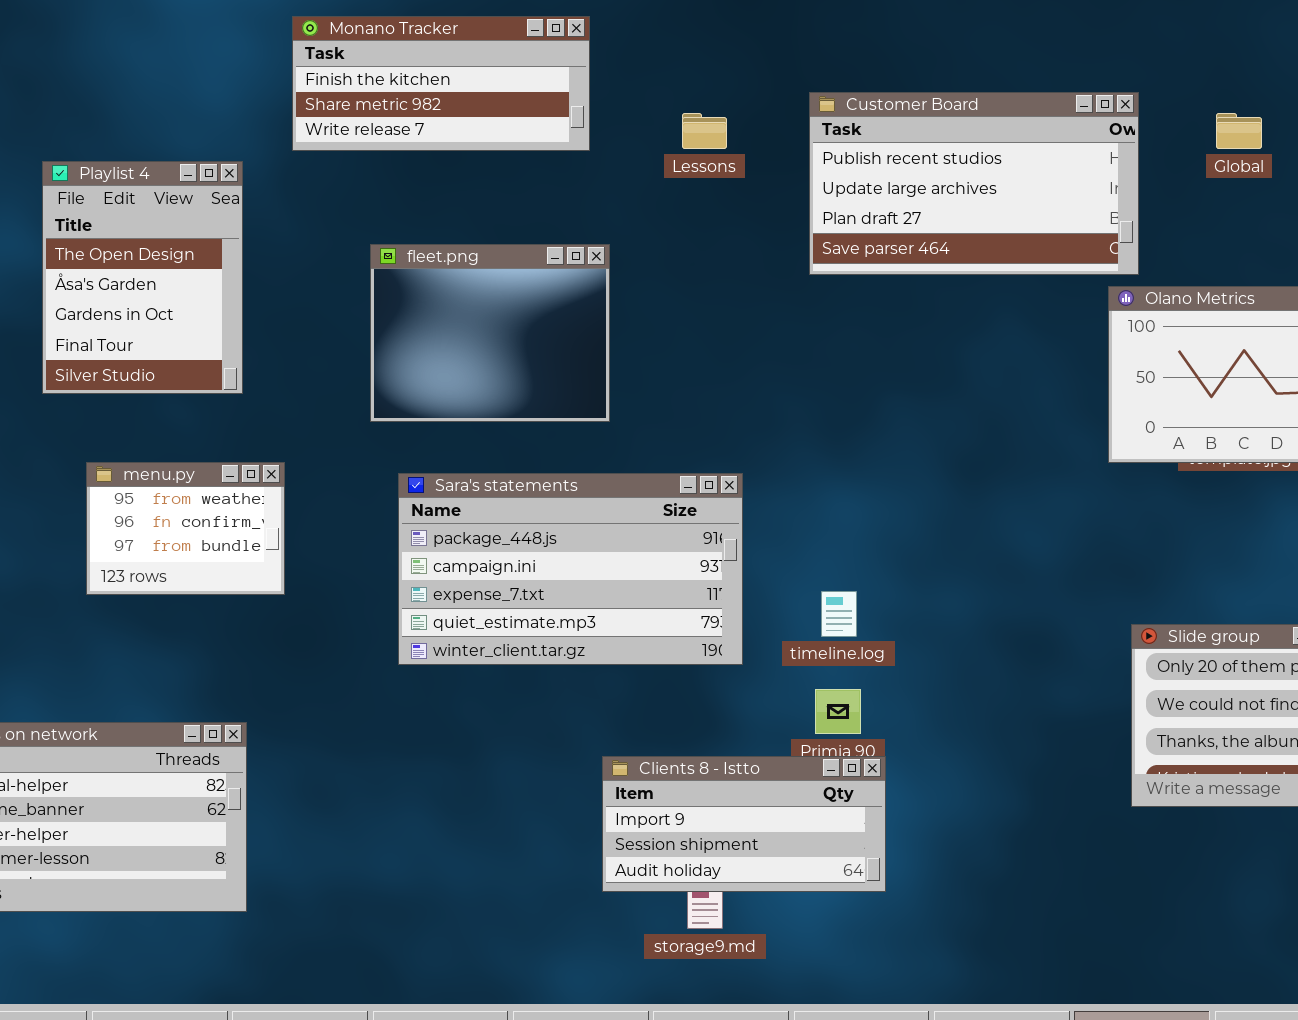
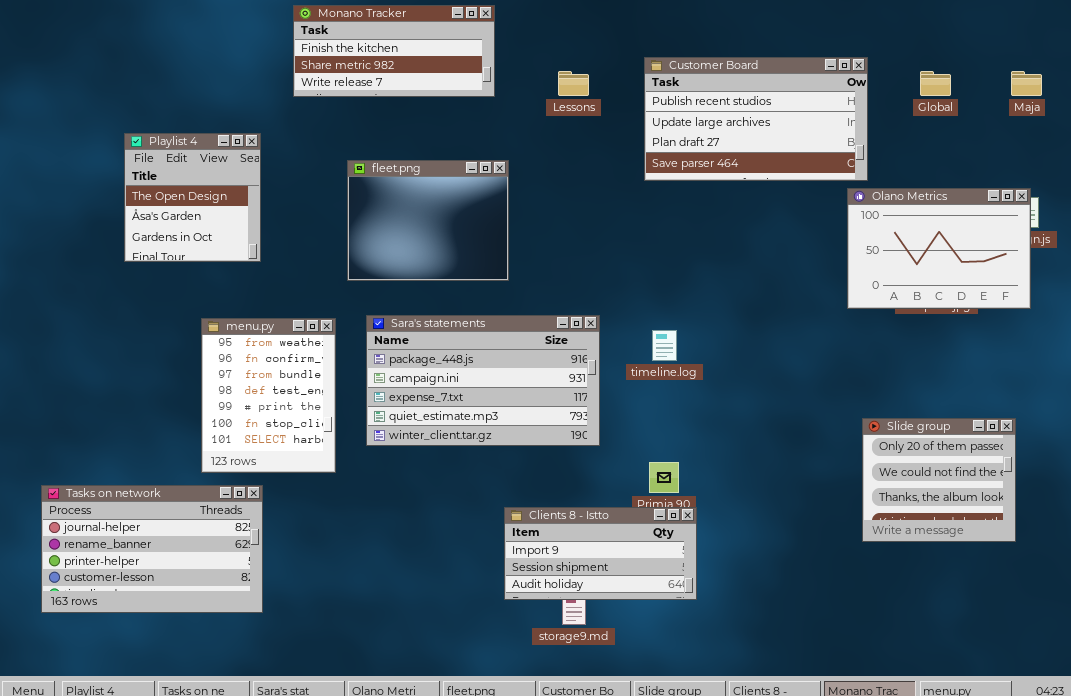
Playlist 4: [42,161,243,394] -> [124,133,261,262], resized
menu.py: [86,462,285,595] -> [201,318,336,473], moved, resized
timeline.log: [821,591,857,637] -> [652,330,677,361], moved

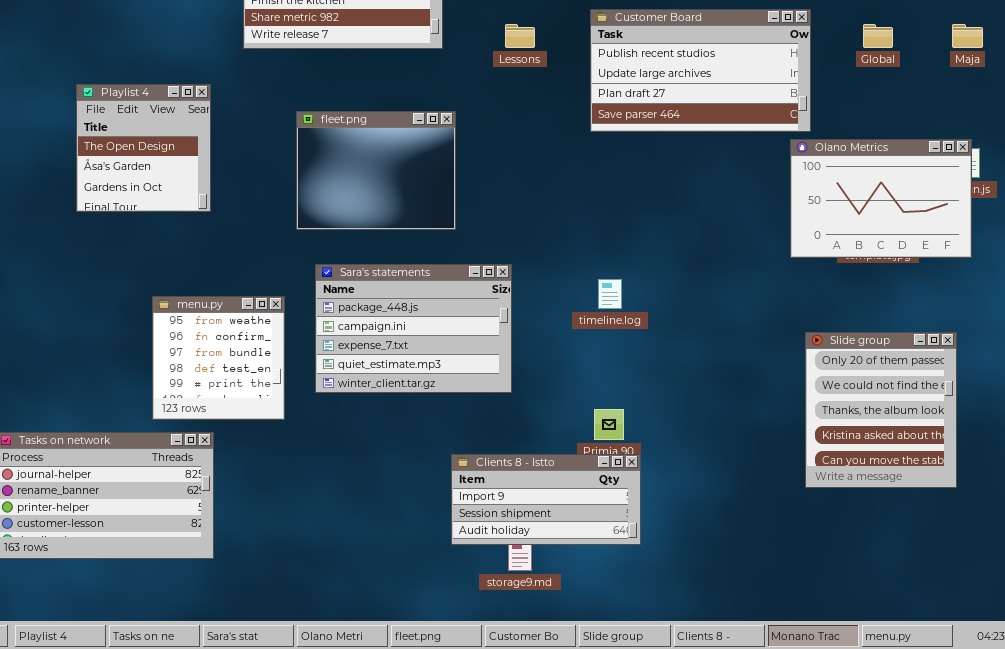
Sara's statements: [366,315,600,446] -> [315,264,512,393], resized
menu.py: [201,318,336,473] -> [152,296,285,420], resized
Slide group: [862,418,1016,542] -> [805,332,957,488], resized

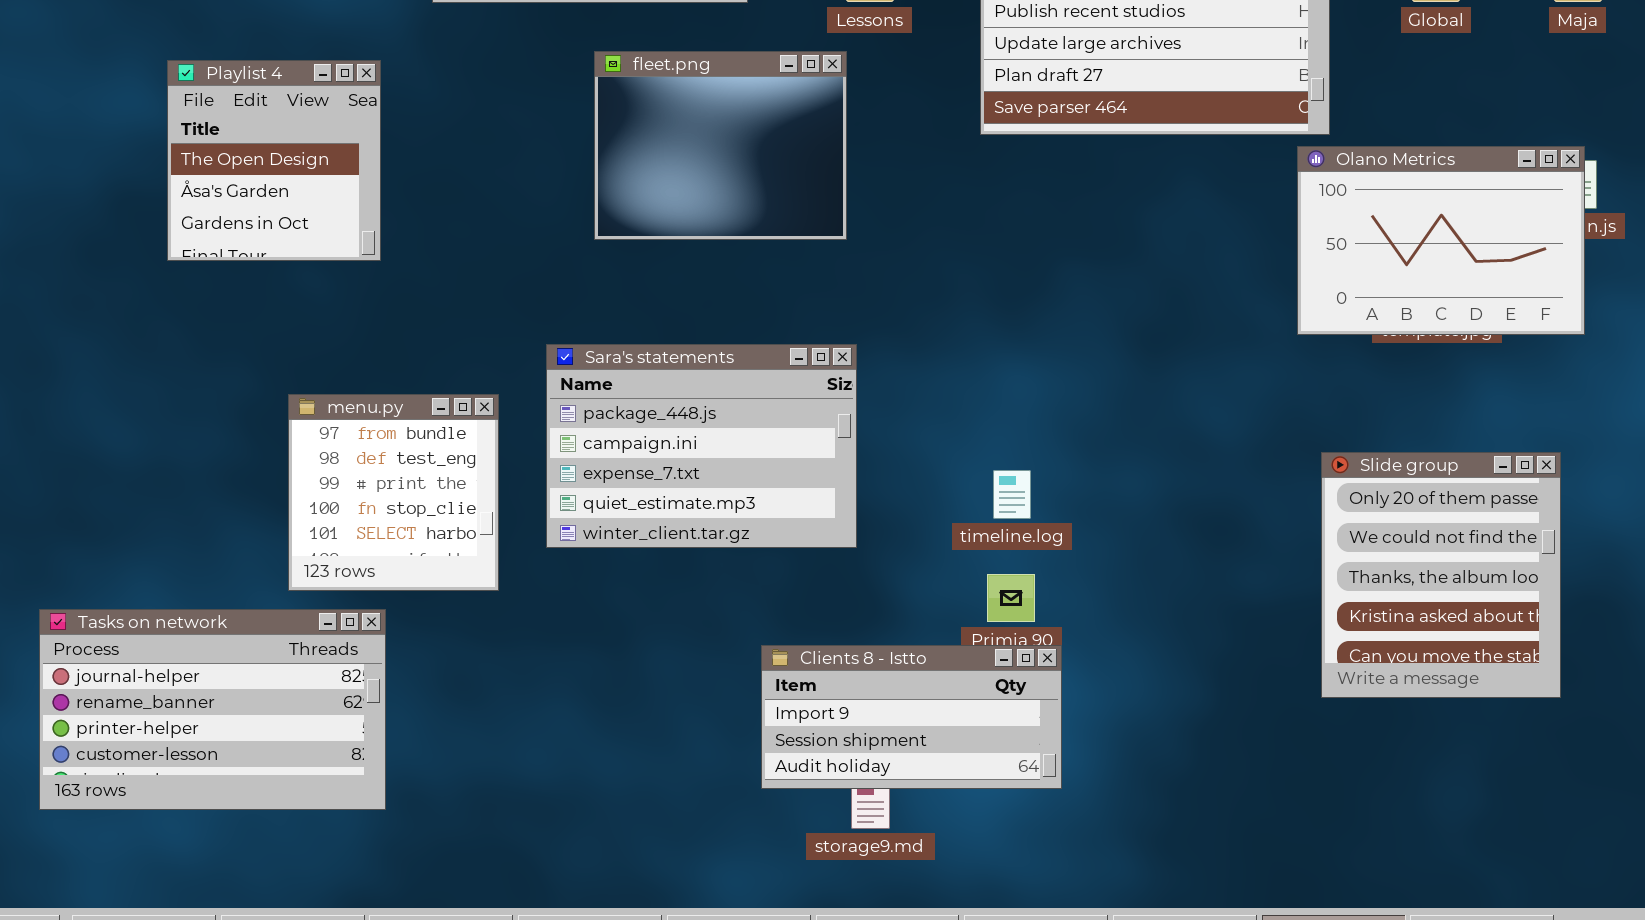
fleet.png: [296,111,456,230] -> [594,51,847,240], moved
timeline.log: [598,279,622,309] -> [993,470,1031,519], moved
menu.py: [152,296,285,420] -> [288,394,499,591], scrolled down 2 rows

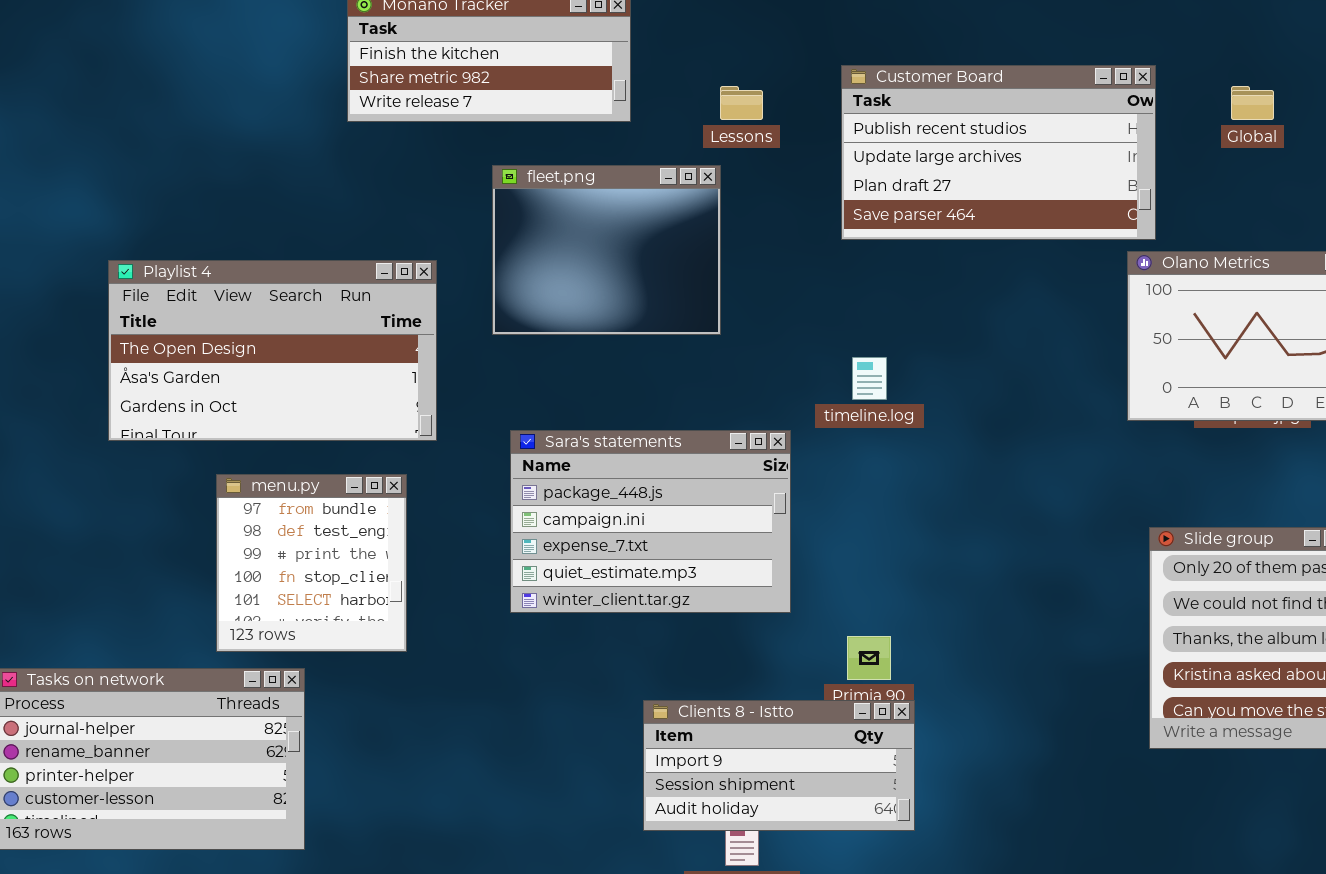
Playlist 4: [167,60,381,261] -> [108,260,437,441], moved, resized
Sara's statements: [546,344,857,548] -> [510,430,791,613], moved
timeline.log: [993,470,1031,519] -> [852,357,887,400], moved

